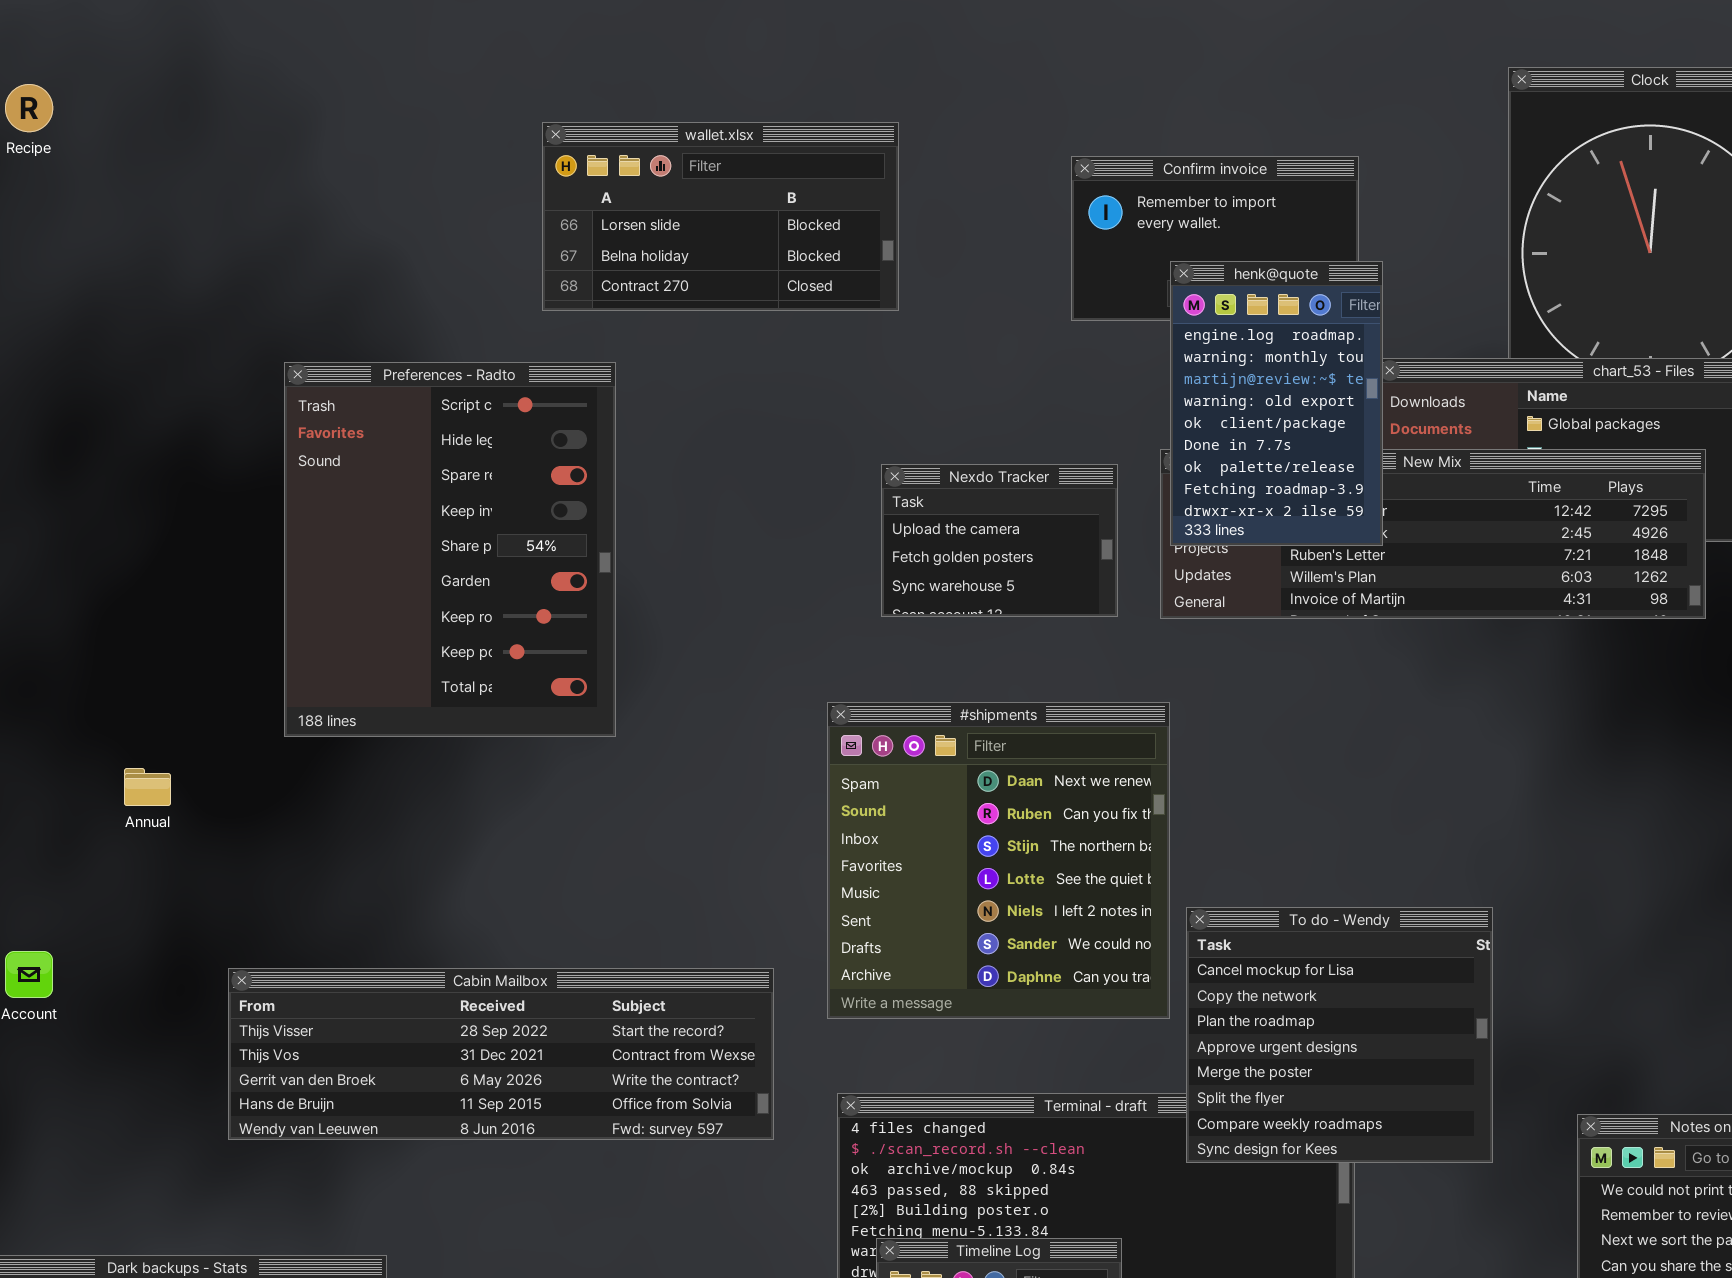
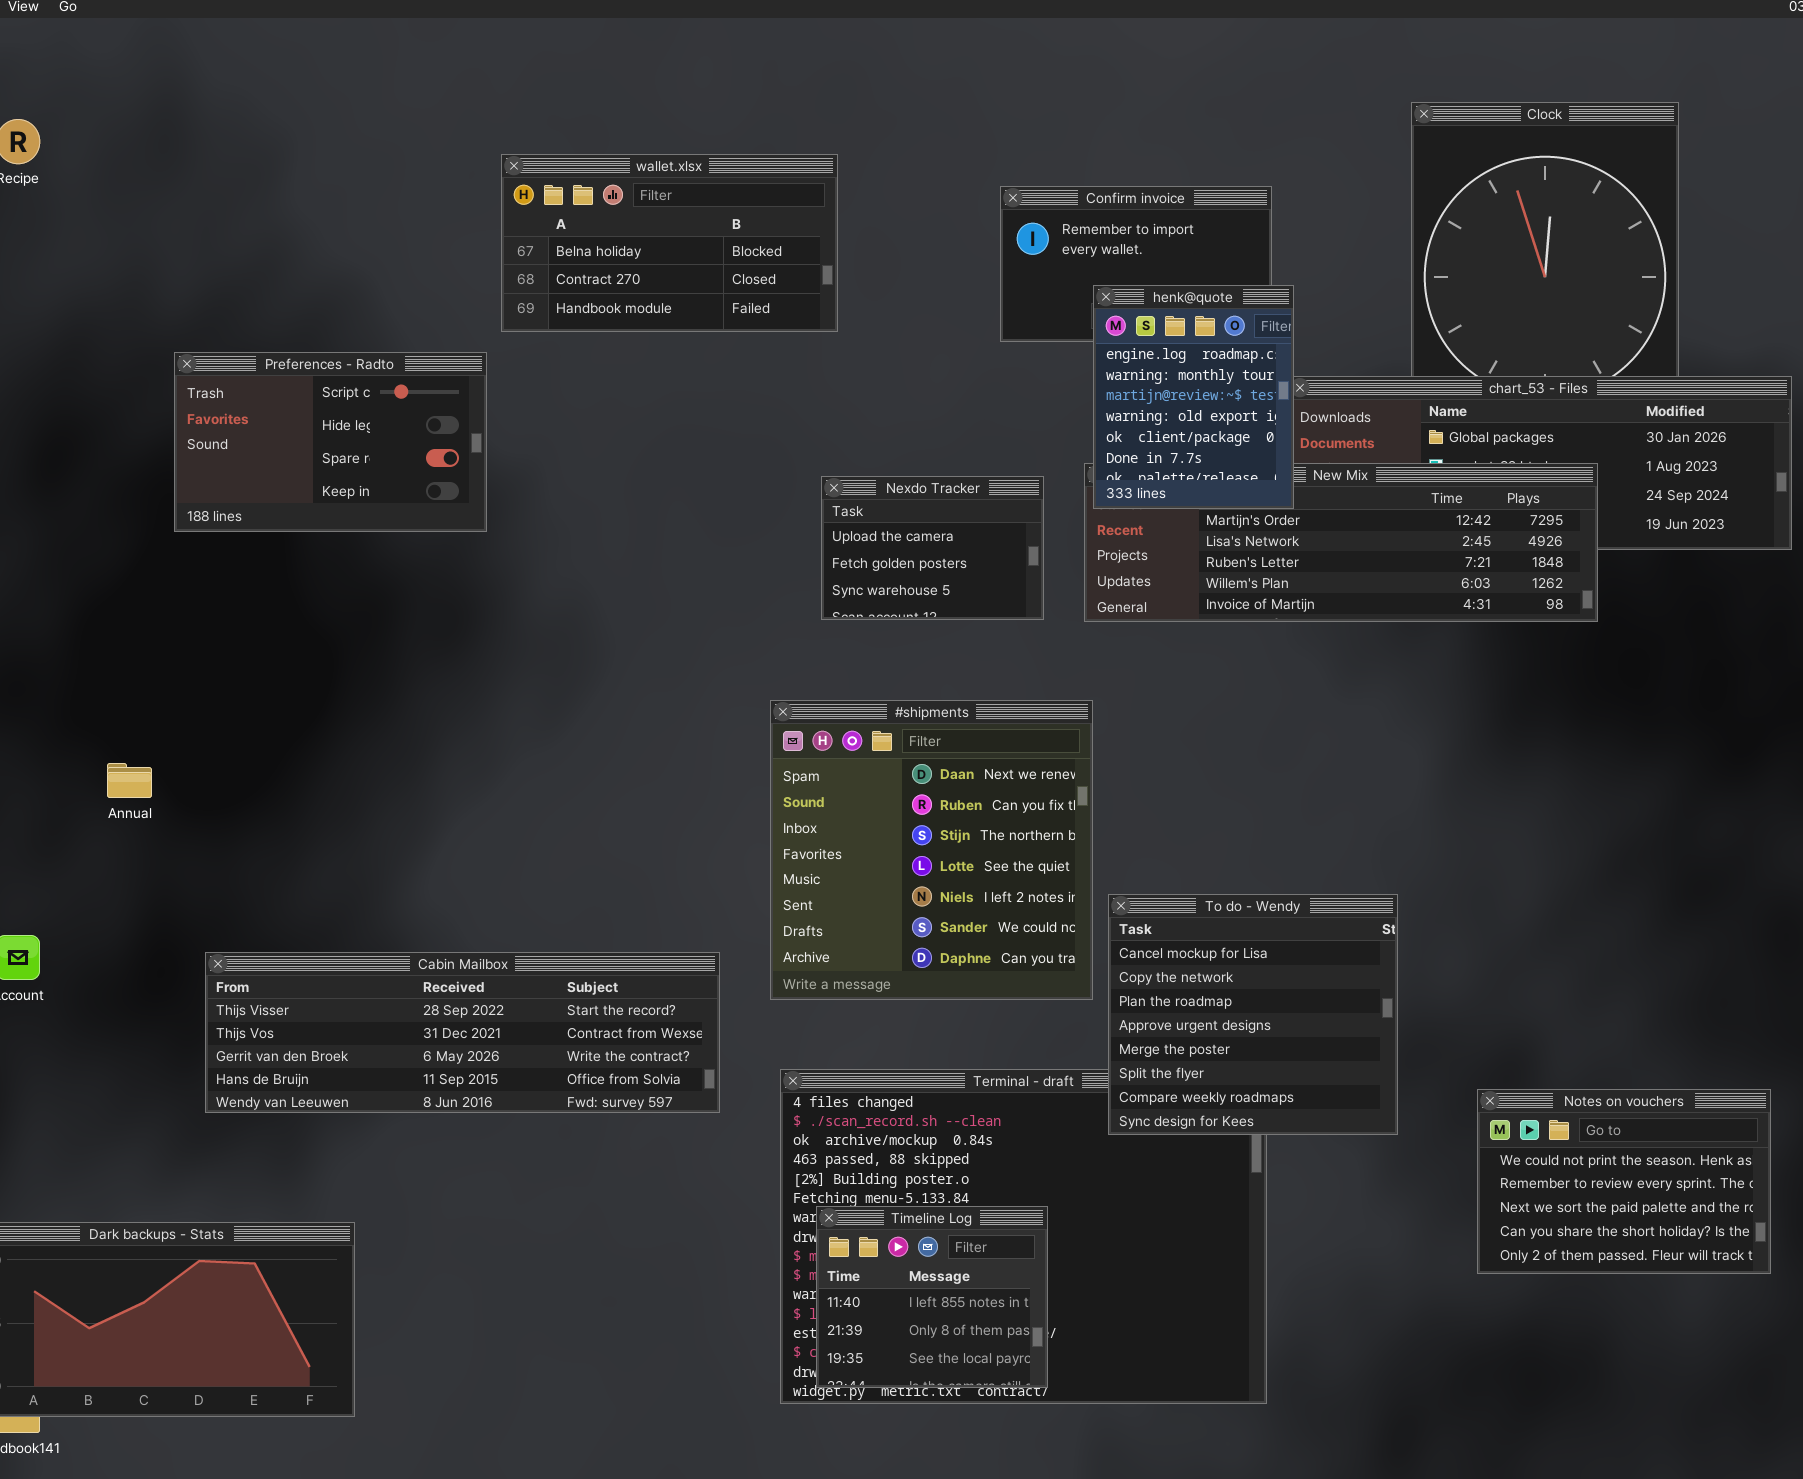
wallet.xlsx: [542,122,899,311] -> [501,154,838,332], scrolled down 1 row
henk@quote: [1170,261,1383,546] -> [1093,285,1294,509], resized
Preferences - Radto: [284,362,616,737] -> [174,352,487,532], moved, resized

